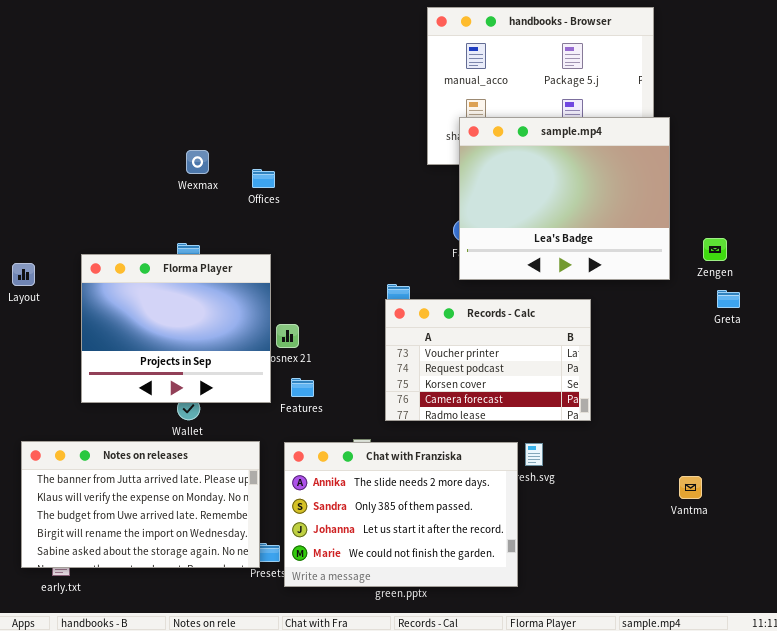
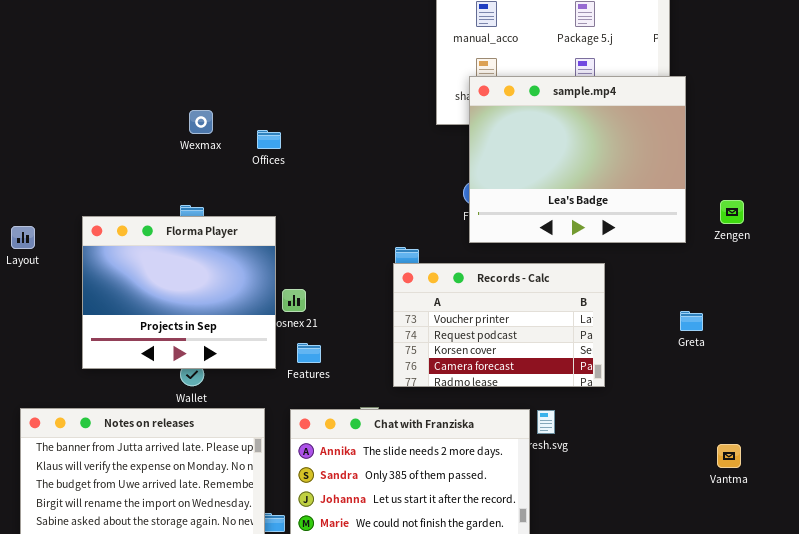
Greta: [717,290,740,308] -> [680,311,703,331], moved
Vantma: [679,476,702,499] -> [717,444,741,468], moved

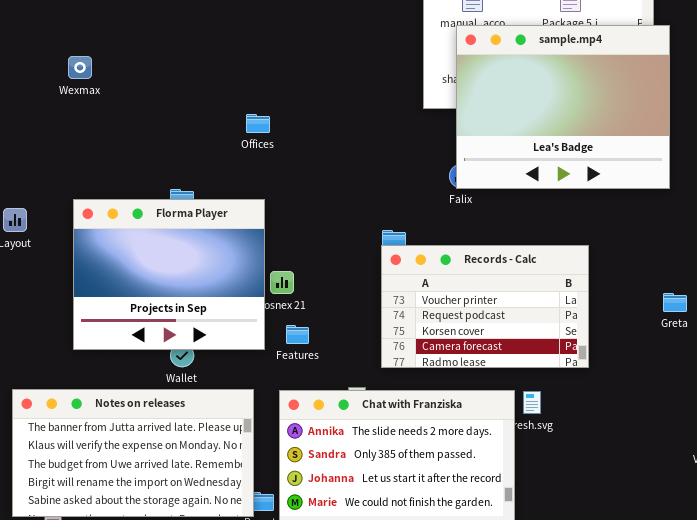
sample.mp4: [469,76,686,243] -> [456,25,670,189], moved
Wexmax: [189,110,213,134] -> [68,56,92,79], moved

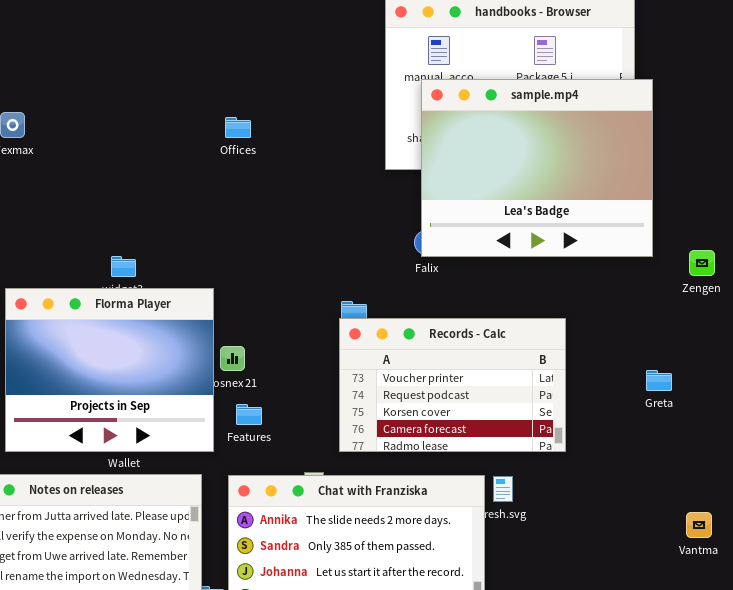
Offices: [246,114,270,133] -> [225,117,251,138], moved
Florma Player: [73,199,265,350] -> [5,288,214,452], moved

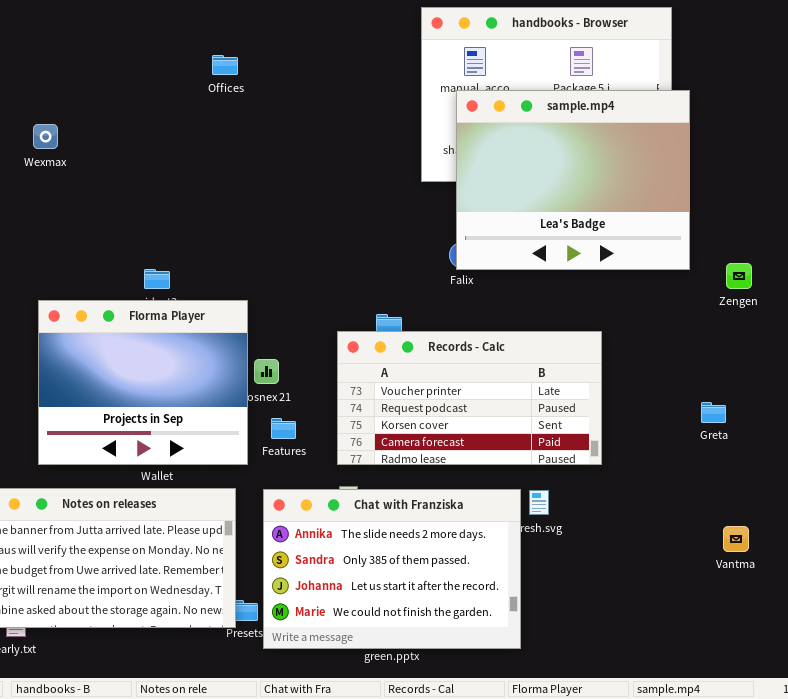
Offices: [225,117,251,138] -> [212,55,238,75], moved
Records - Calc: [339,318,566,452] -> [337,331,602,465], resized
Greta: [646,370,672,391] -> [701,402,726,423], moved

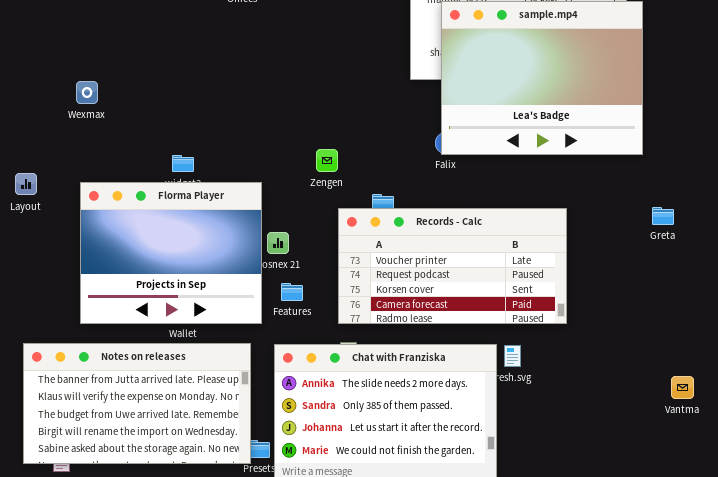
Wexmax: [33,124,58,149] -> [76,81,98,104], moved
Zengen: [726,263,752,289] -> [316,149,338,172], moved
Greta: [701,402,726,423] -> [652,207,674,225], moved

